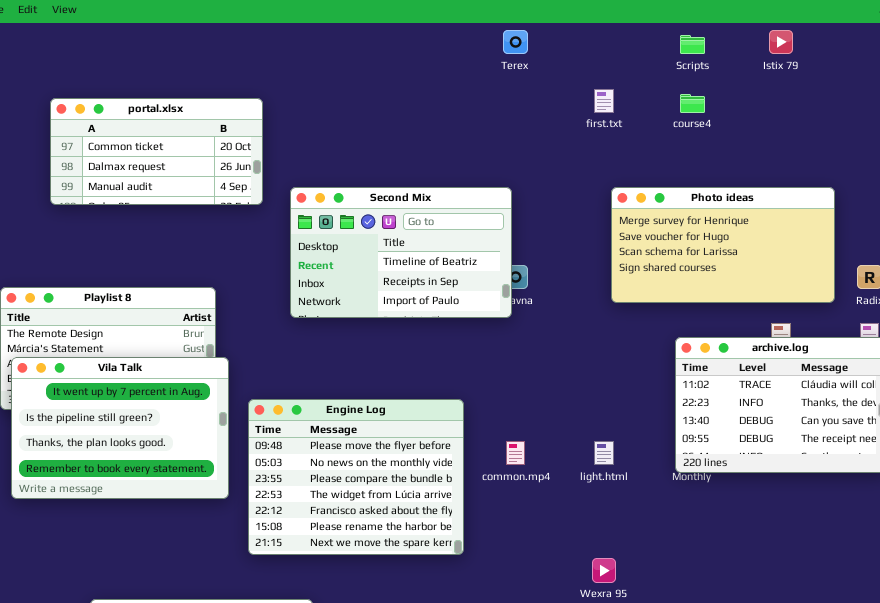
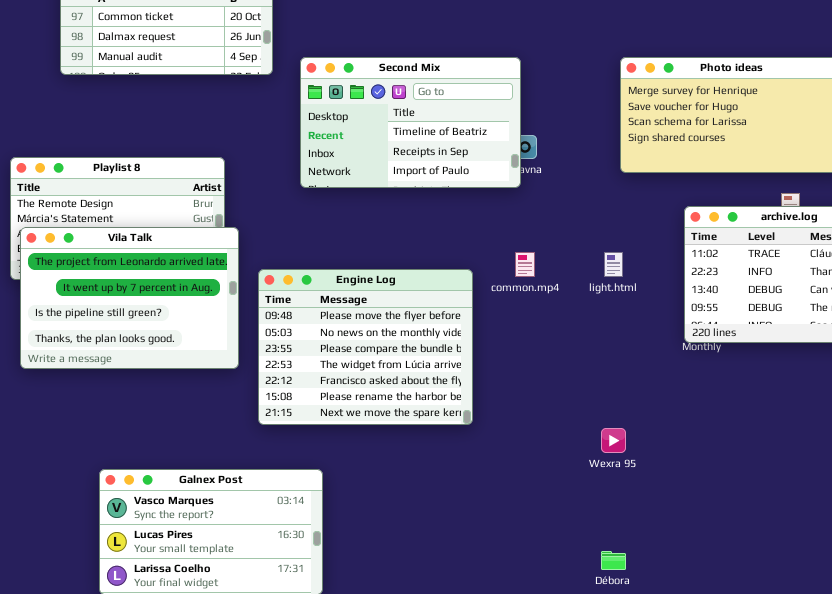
Vila Talk: [11,357,229,499] -> [20,227,239,369], scrolled up 1 row
common.mp4: [506,441,525,465] -> [515,252,535,277], moved
light.html: [594,441,614,465] -> [604,252,623,277], moved

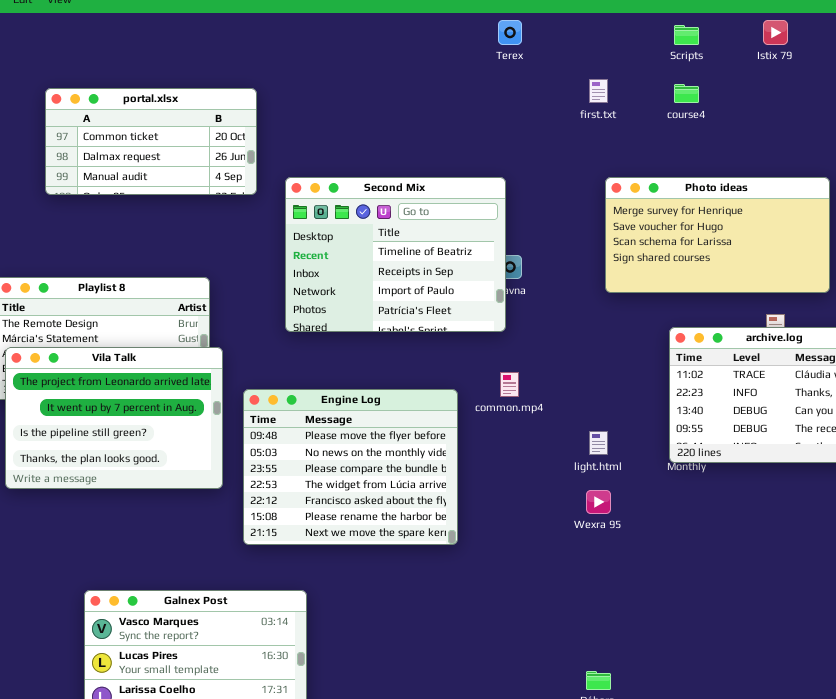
Second Mix: [300,57,521,188] -> [285,177,506,332], resized
light.html: [604,252,623,277] -> [589,431,608,455], moved
Wexra 95: [601,428,626,453] -> [586,490,611,514], moved

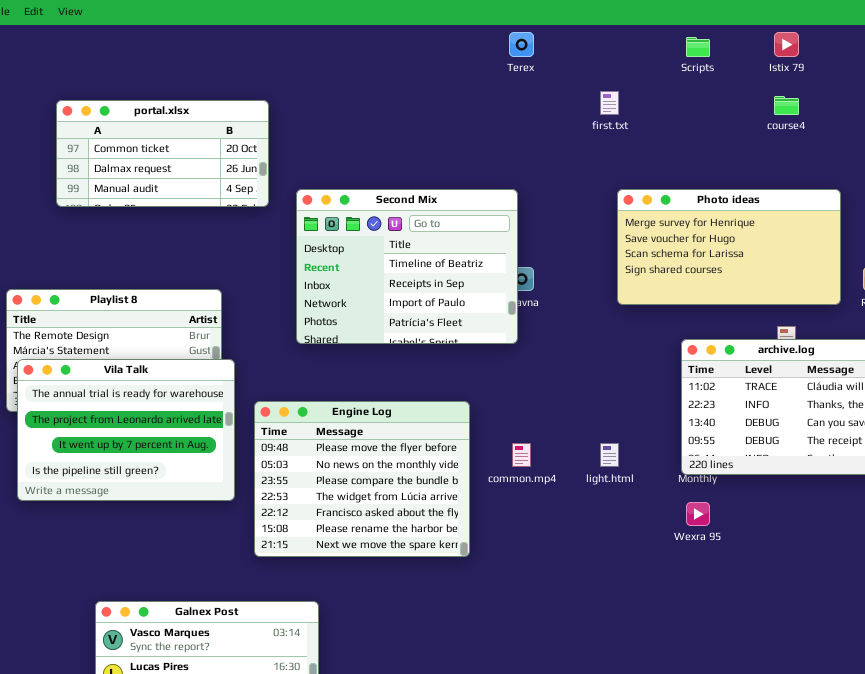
course4: [674,84,699,103] -> [774,96,799,115], moved
Vila Talk: [5,347,223,489] -> [17,359,235,501], scrolled up 1 row
common.mp4: [500,372,519,397] -> [512,443,531,467], moved
Wexra 95: [586,490,611,514] -> [686,502,710,526], moved

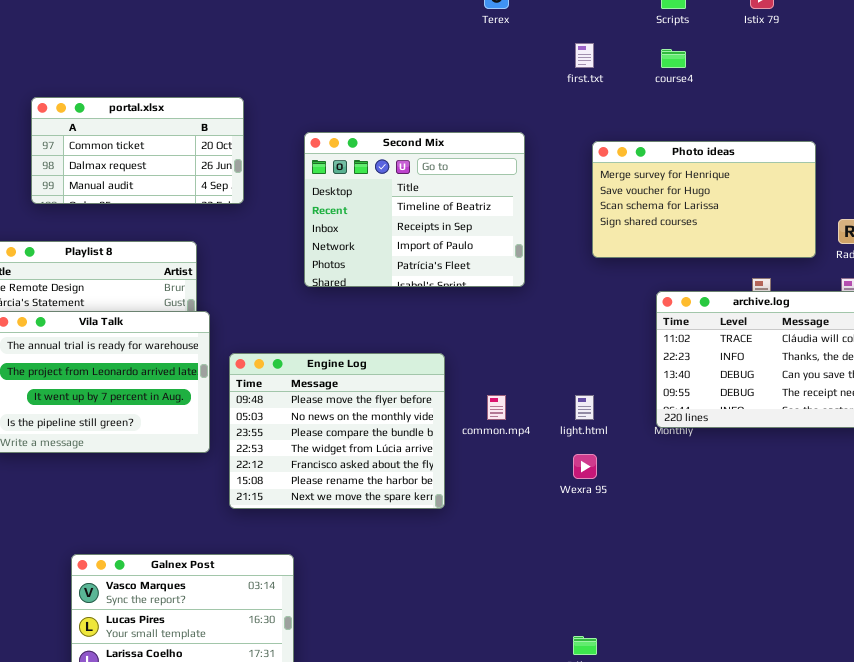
course4: [774,96,799,115] -> [661,49,686,68], moved
portal.xlsx: [56,100,269,207] -> [31,97,244,204], moved
Second Mix: [296,189,518,344] -> [304,132,525,287], moved
Wexra 95: [686,502,710,526] -> [573,454,597,479], moved

